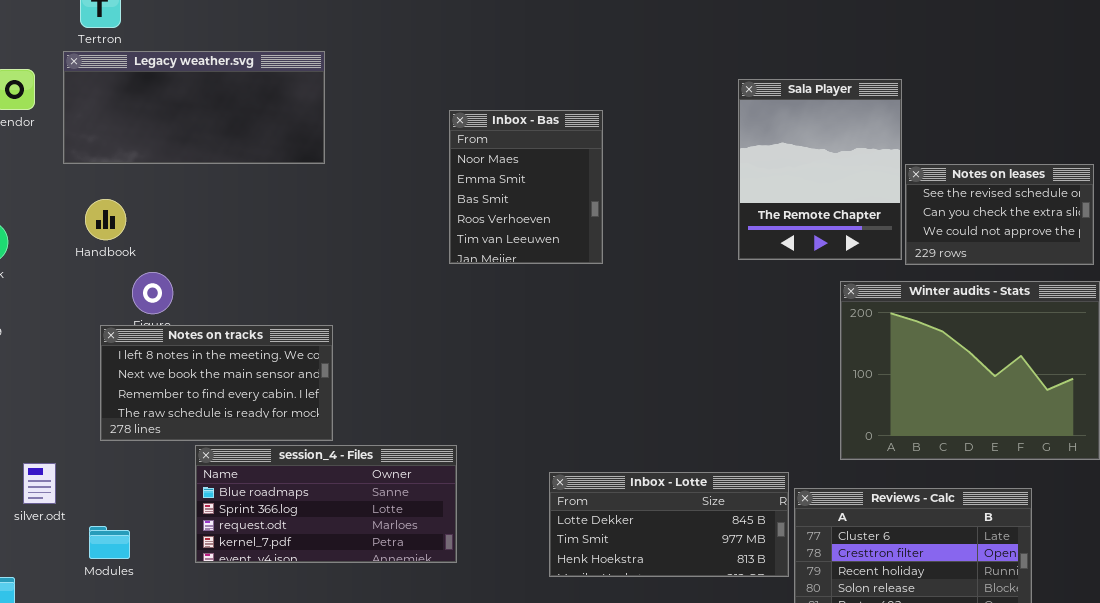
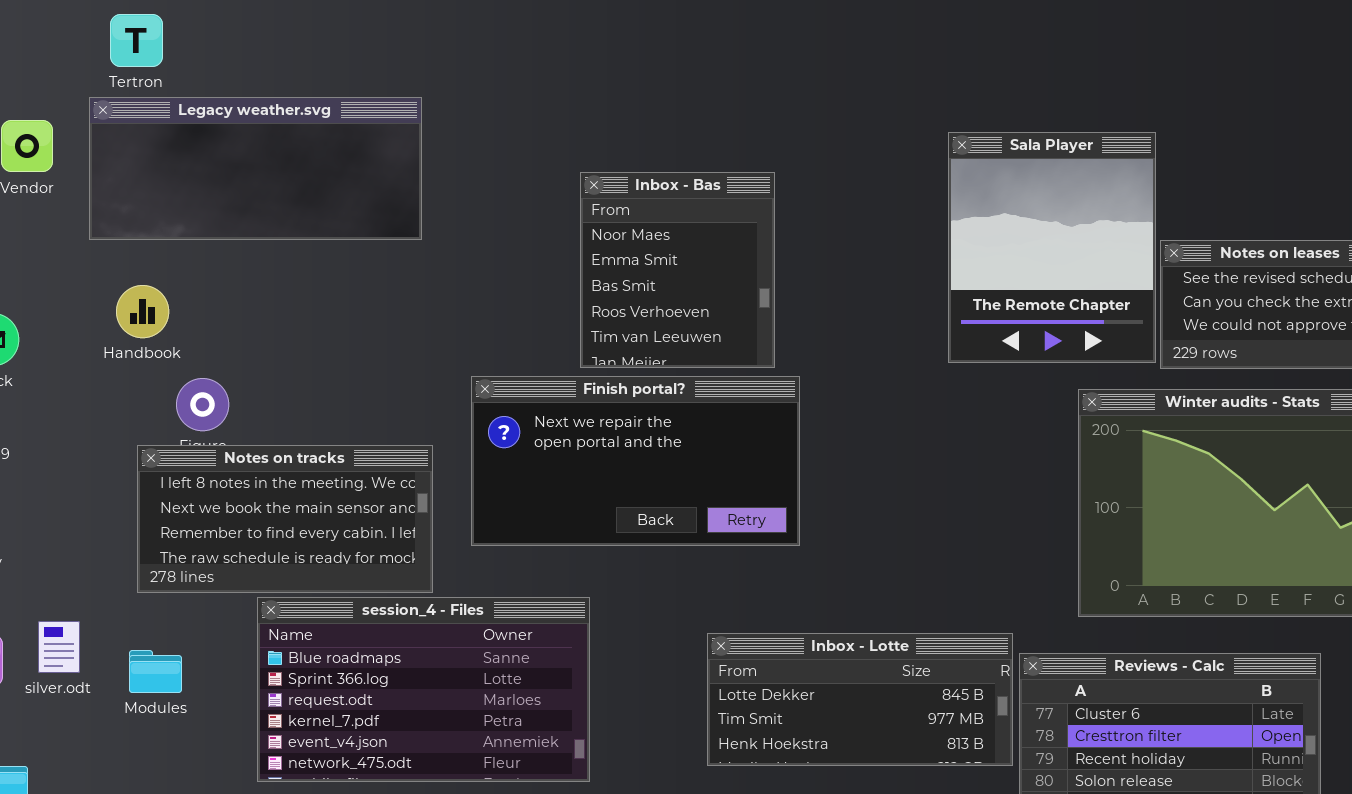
Finish portal?: none -> [471,376,800,546], opened
session_4 - Files: [195,445,457,563] -> [257,597,590,782], resized
Modules: [89,526,130,559] -> [129,650,182,693], moved

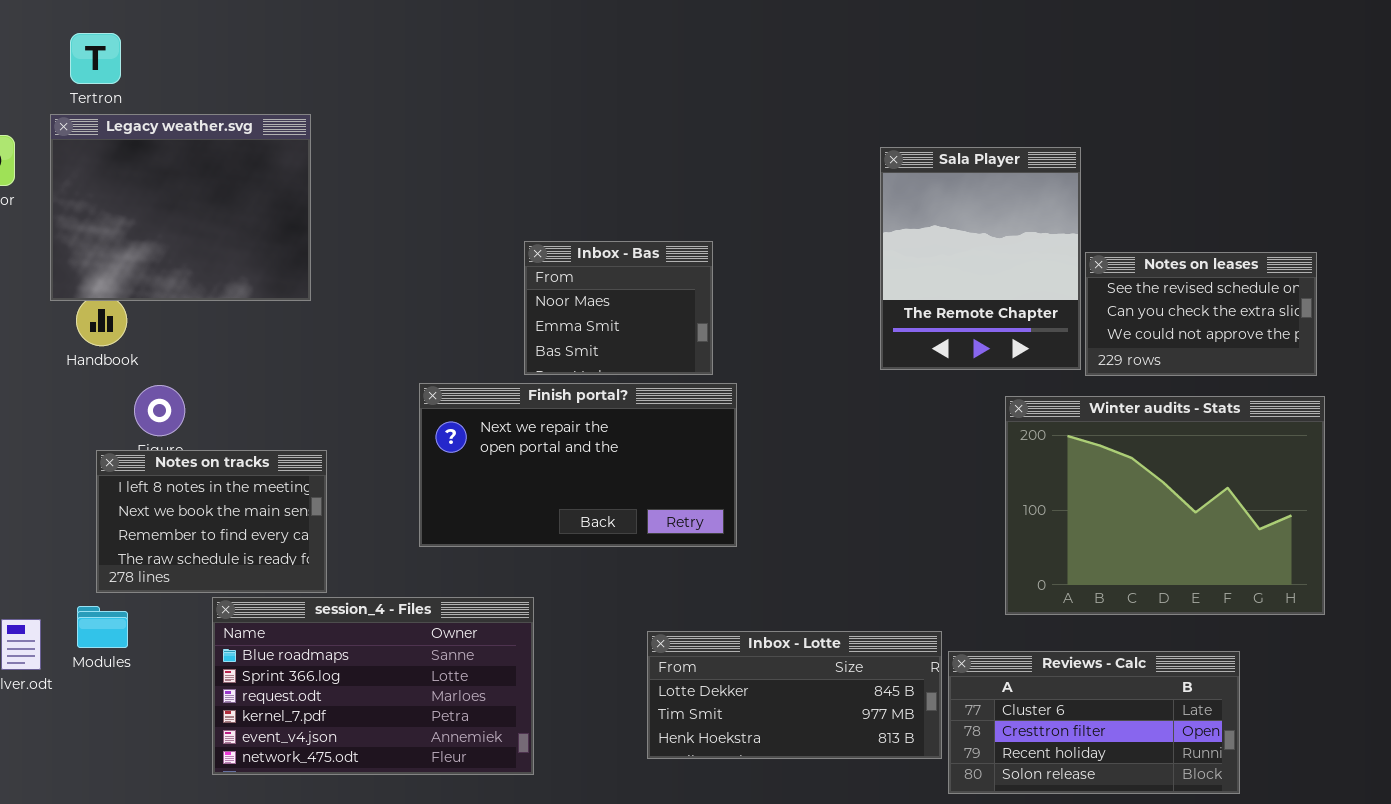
Legacy weather.svg: [89,97,422,240] -> [50,114,311,301], resized
Inbox - Bas: [580,172,775,368] -> [524,241,713,375], resized
Notes on tracks: [137,445,433,593] -> [96,450,327,593], resized
Modules: [129,650,182,693] -> [77,606,128,648], moved

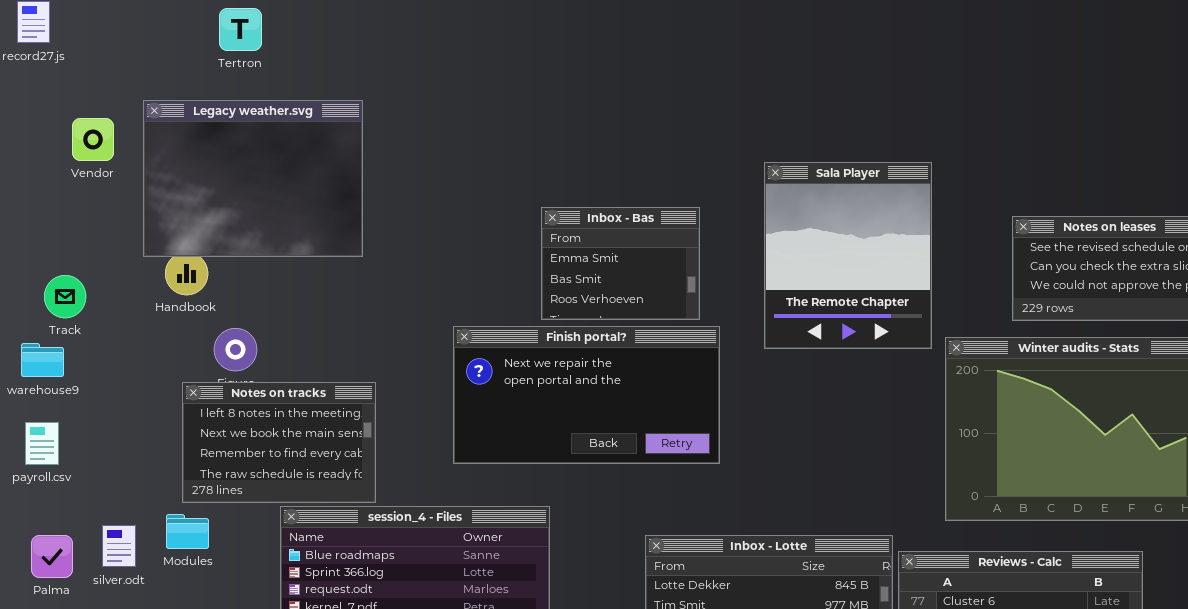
Tertron: [70,33,121,84] -> [219,8,262,51], moved
Sala Player: [880,147,1081,370] -> [764,162,932,349], moved
Inbox - Bas: [524,241,713,375] -> [541,207,700,320], scrolled down 1 row

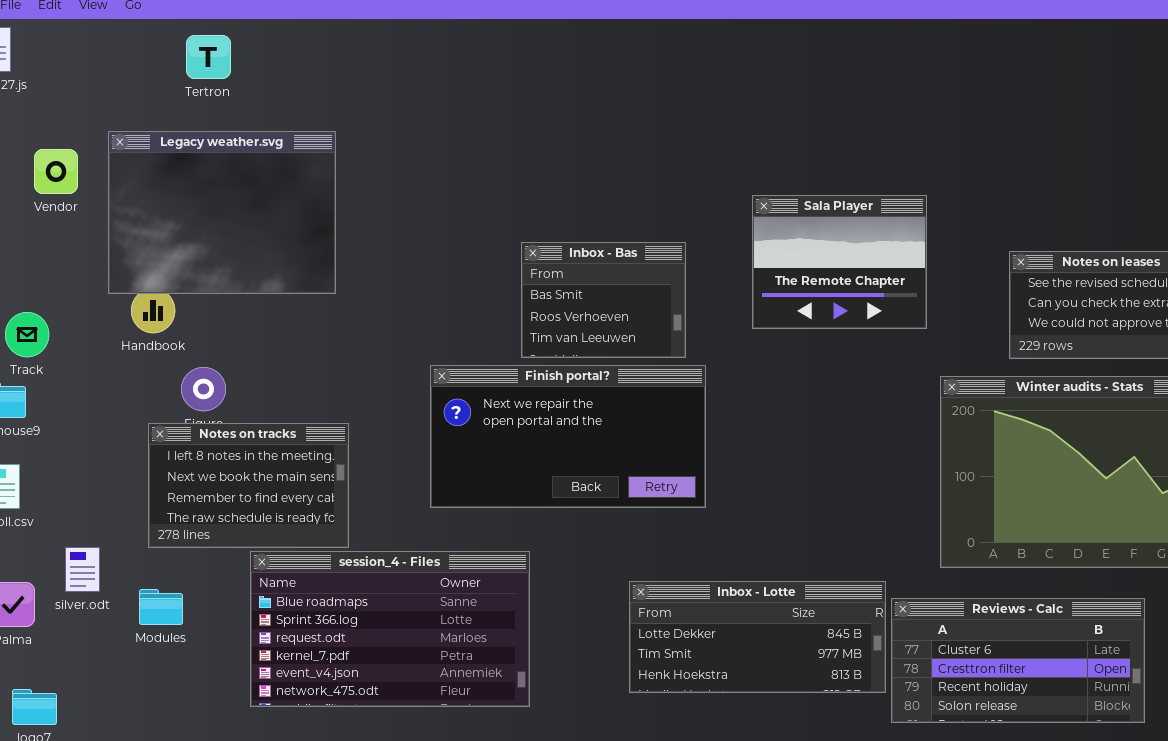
Sala Player: [764,162,932,349] -> [752,195,927,329], resized
Inbox - Bas: [541,207,700,320] -> [521,242,686,358], scrolled down 1 row
Modules: [166,514,209,549] -> [139,589,183,625], moved
silver.odt: [102,525,136,567] -> [65,547,100,592], moved

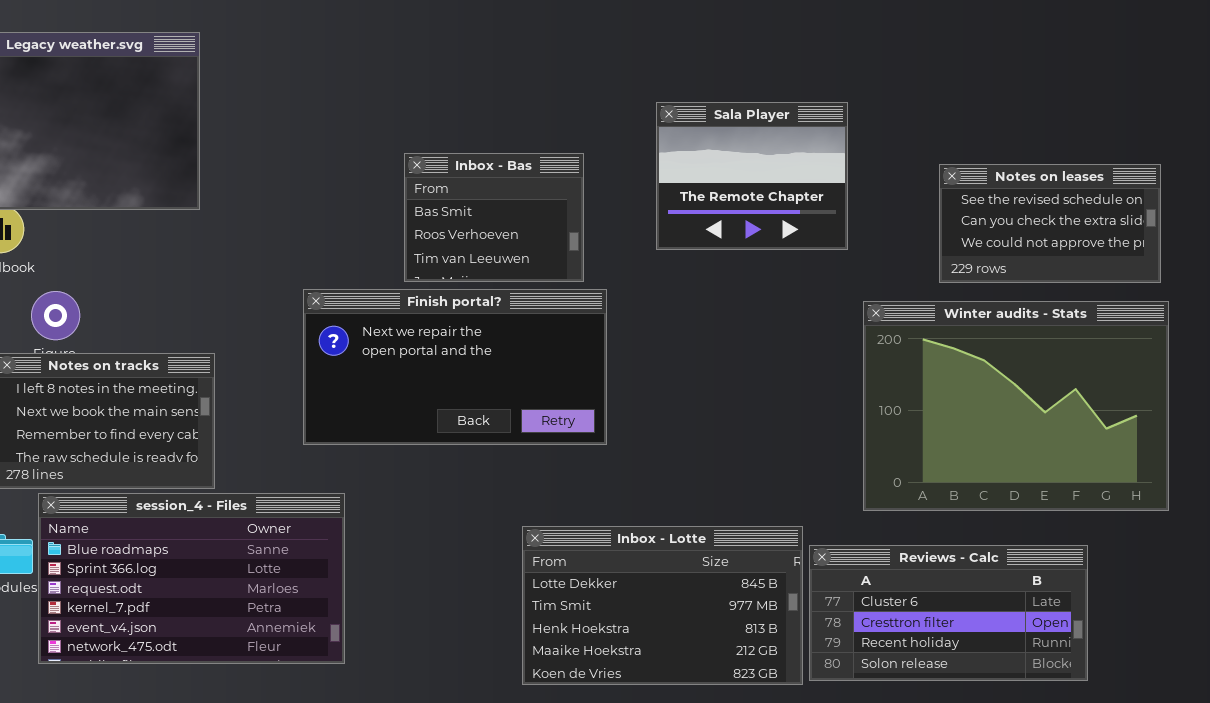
session_4 - Files: [250,551,530,707] -> [38,493,345,664], moved
Inbox - Lotte: [629,581,886,693] -> [522,526,803,685], resized

